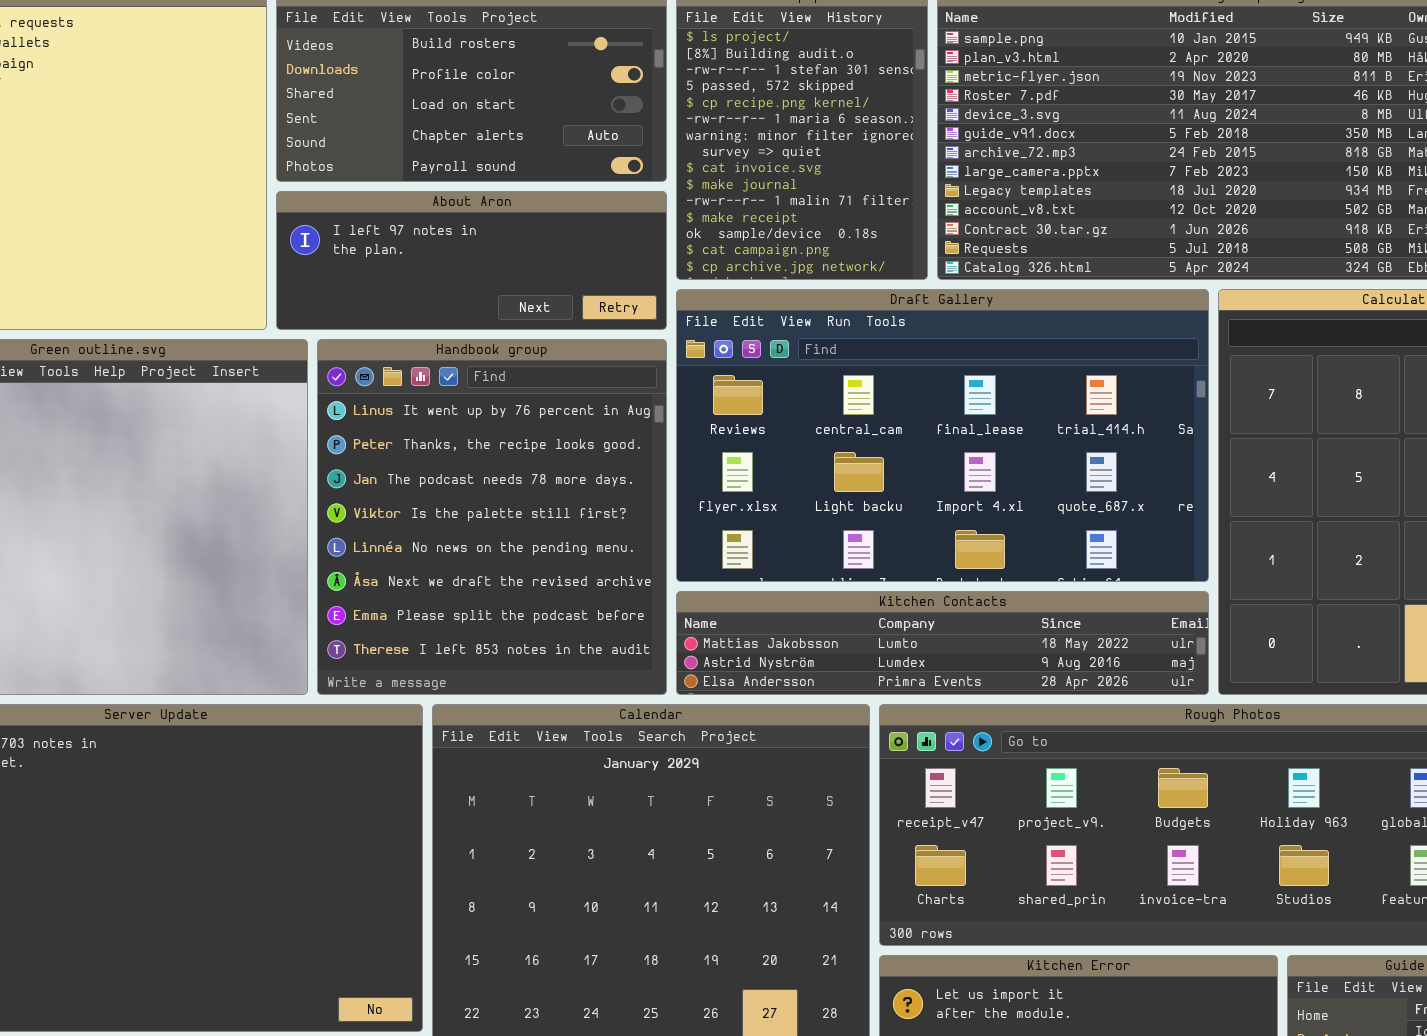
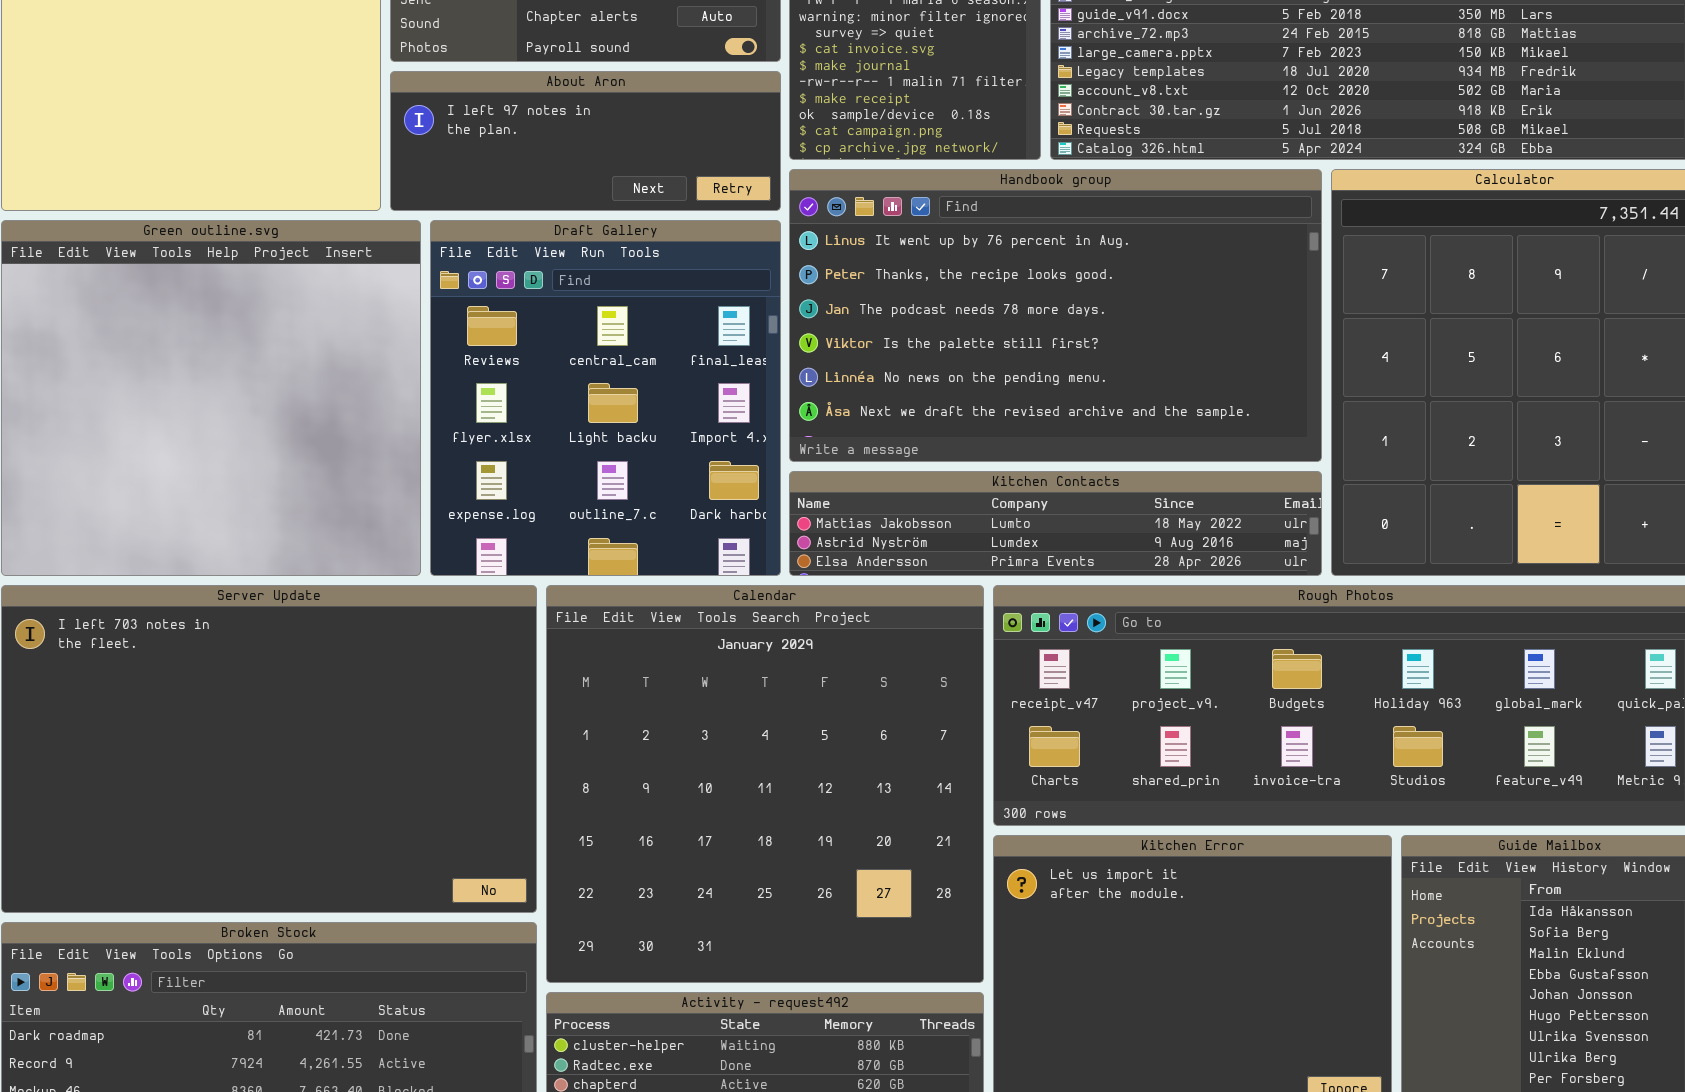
Draft Gallery: [676,289,1209,582] -> [430,220,781,576], moved, resized
Handbook group: [317,339,667,695] -> [789,169,1322,462], moved, resized

